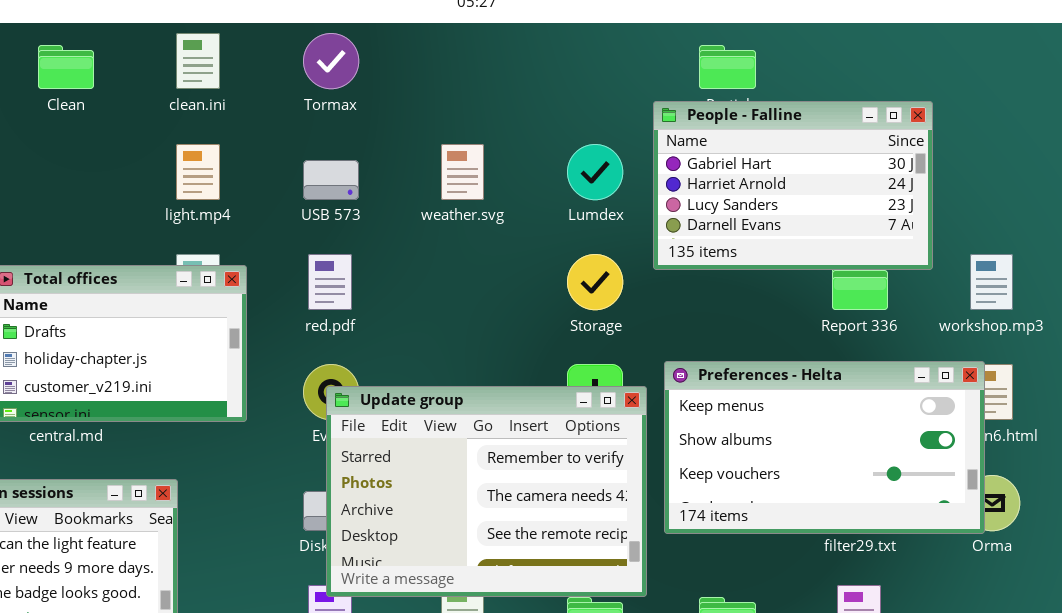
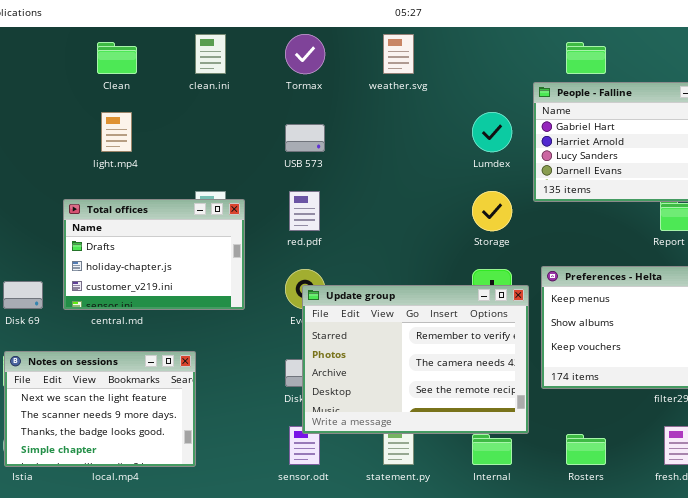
light.mp4: [176,144,220,200] -> [101,112,132,152], moved
weather.svg: [441,144,484,200] -> [383,34,414,74], moved

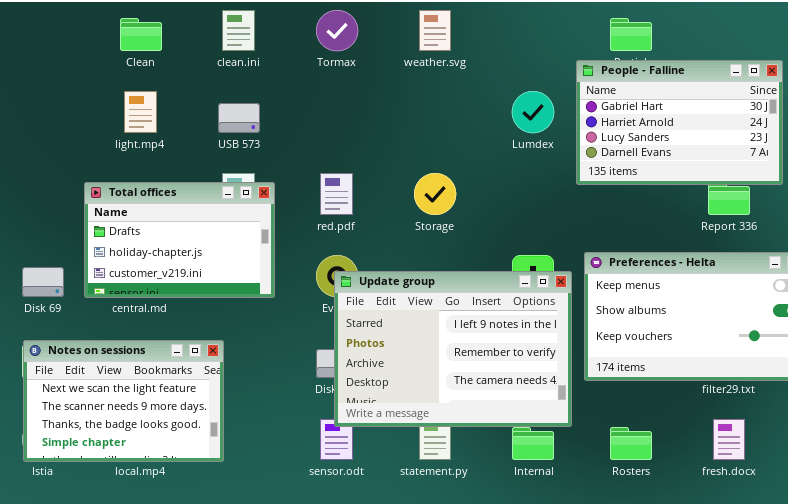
USB 573: [285,124,325,152] -> [218,103,260,133], moved
Storage: [472,191,512,231] -> [414,173,456,215], moved
Update group: [302,285,529,434] -> [334,271,572,427], scrolled up 1 row

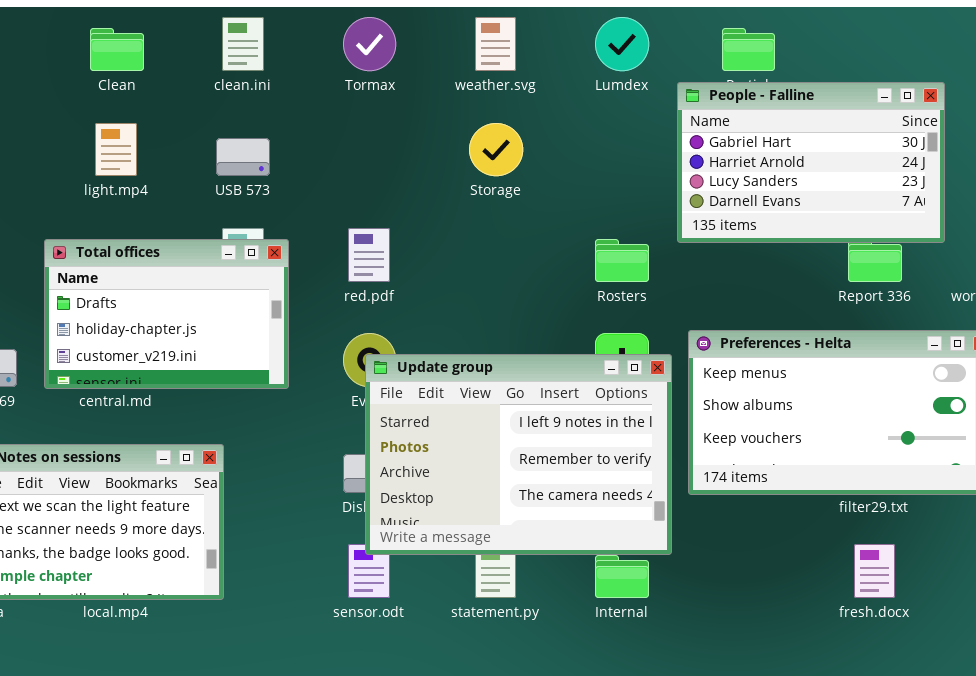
Lumdex: [512,91,554,133] -> [595,17,649,71], moved
Storage: [414,173,456,215] -> [469,123,523,176], moved
Rosters: [610,427,652,460] -> [595,239,649,282], moved

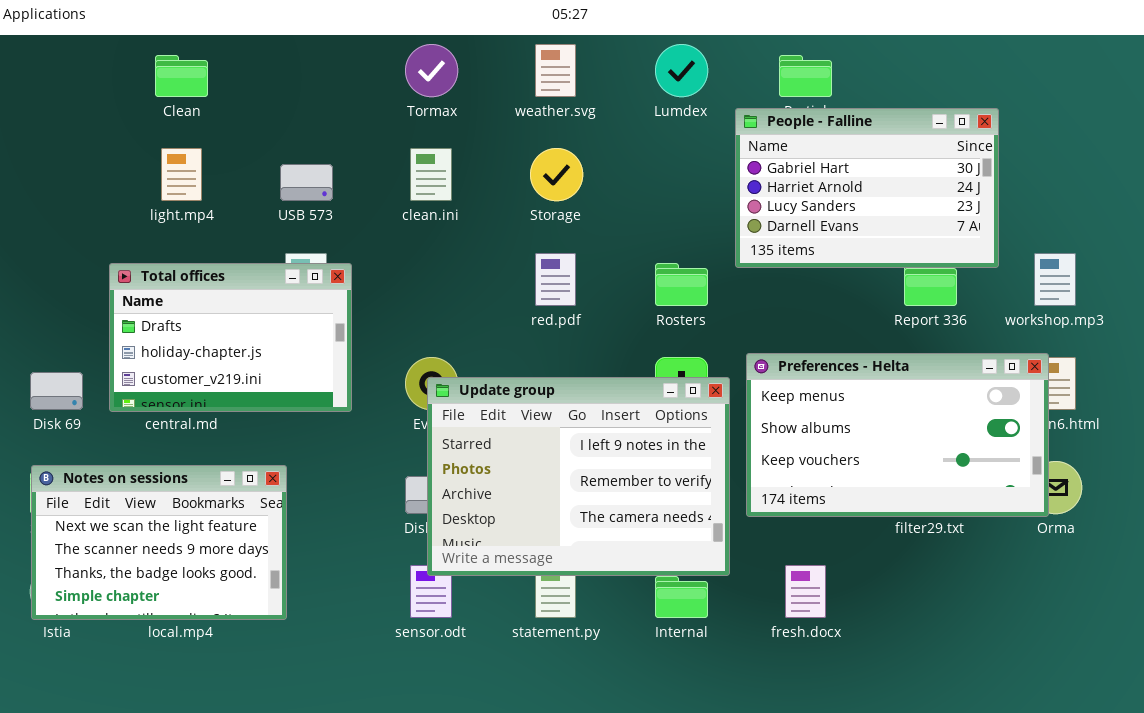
clean.ini: [222,17,264,71] -> [410,148,452,201], moved
red.pdf: [348,228,390,282] -> [535,253,576,306], moved
fresh.docx: [854,544,895,598] -> [785,565,826,618], moved

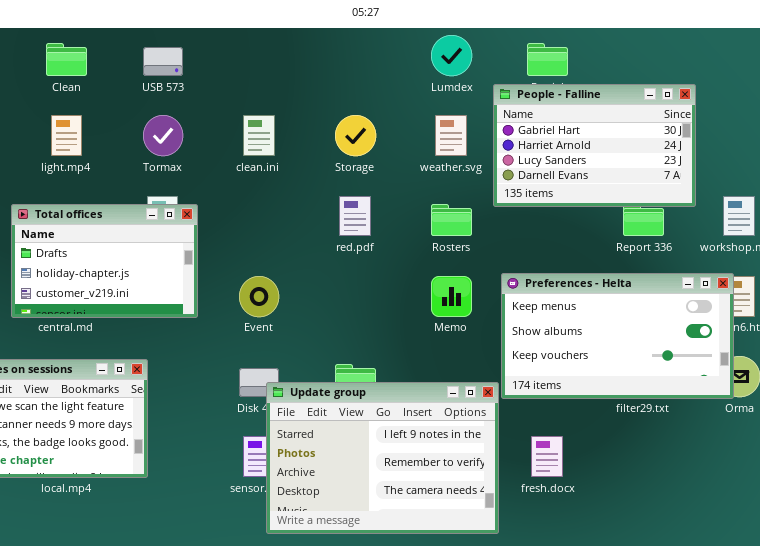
Tormax: [405,44,458,97] -> [143,115,183,156], moved
weather.svg: [535,44,576,97] -> [435,115,467,156], moved
USB 573: [280,164,333,201] -> [143,47,183,76], moved
Update group: [427,377,730,576] -> [266,382,499,534], moved

